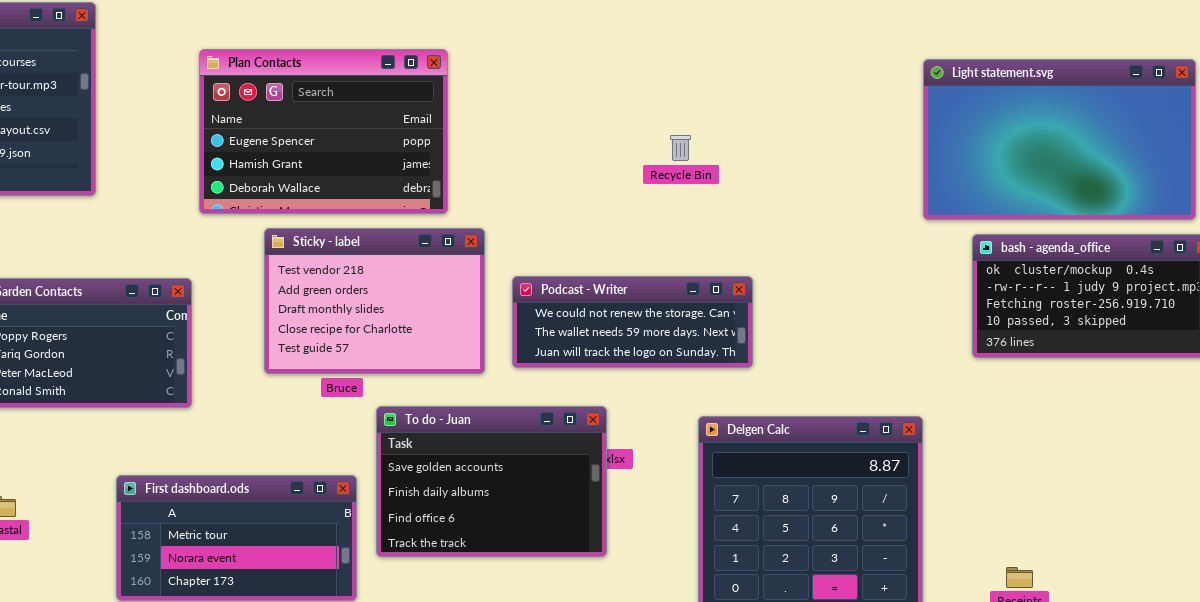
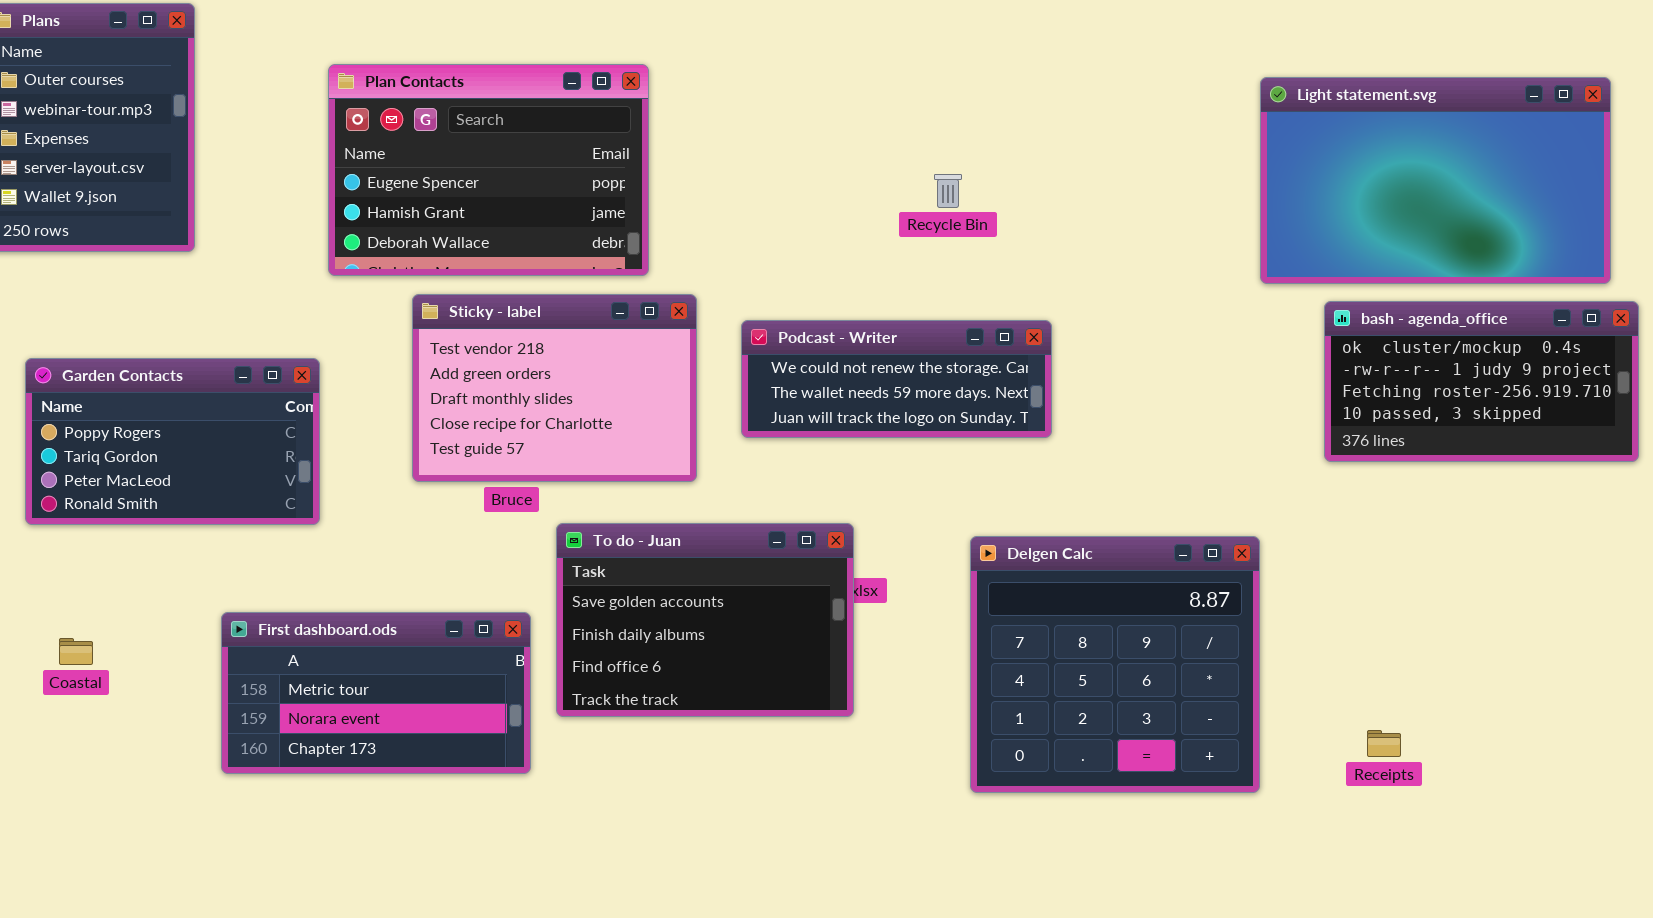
Podcast - Writer: [512,276,753,368] -> [741,320,1052,438], moved

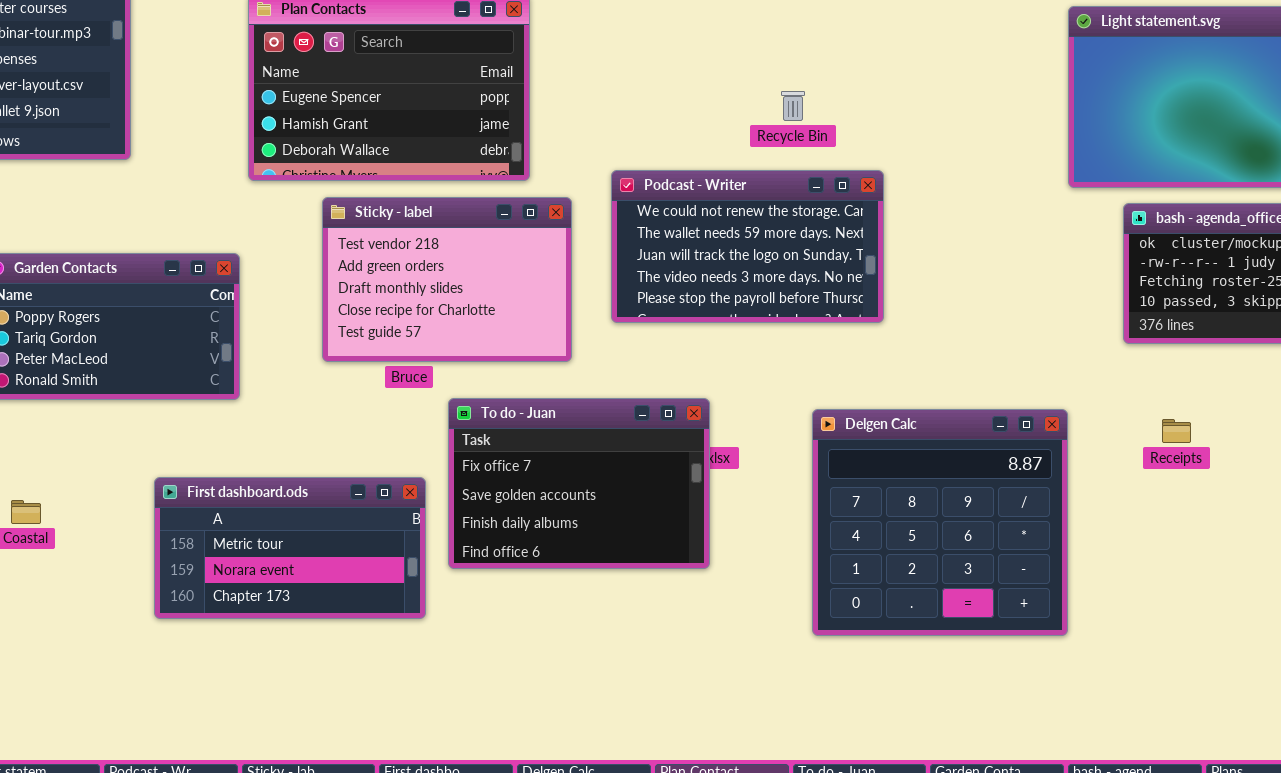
Podcast - Writer: [741,320,1052,438] -> [611,170,884,323], resized
To do - Juan: [556,523,854,717] -> [448,398,710,569], scrolled up 1 row
Receipts: [1367,730,1401,757] -> [1162,419,1191,443], moved

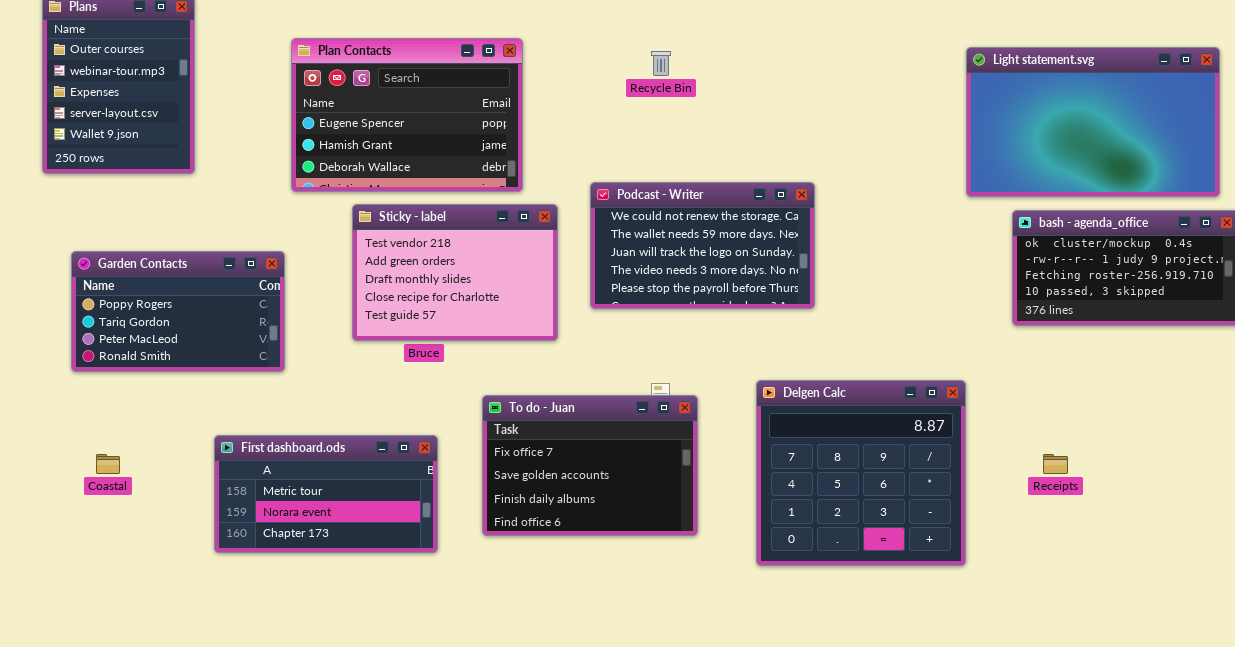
Recycle Bin: [781,91,805,121] -> [651,51,671,76], moved
To do - Juan: [448,398,710,569] -> [482,395,698,536], moved
Receipts: [1162,419,1191,443] -> [1043,454,1068,474], moved

